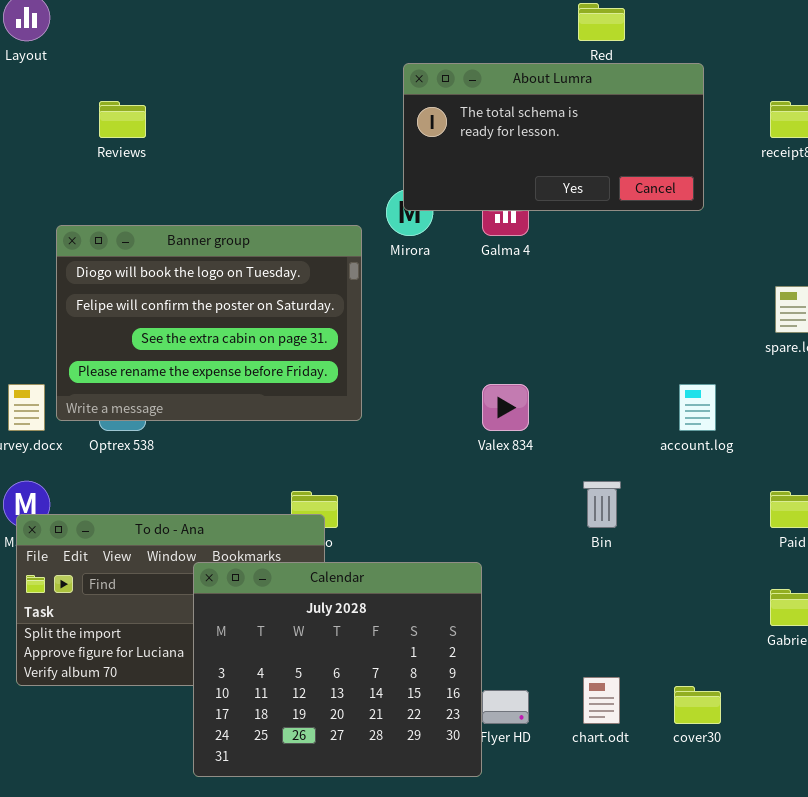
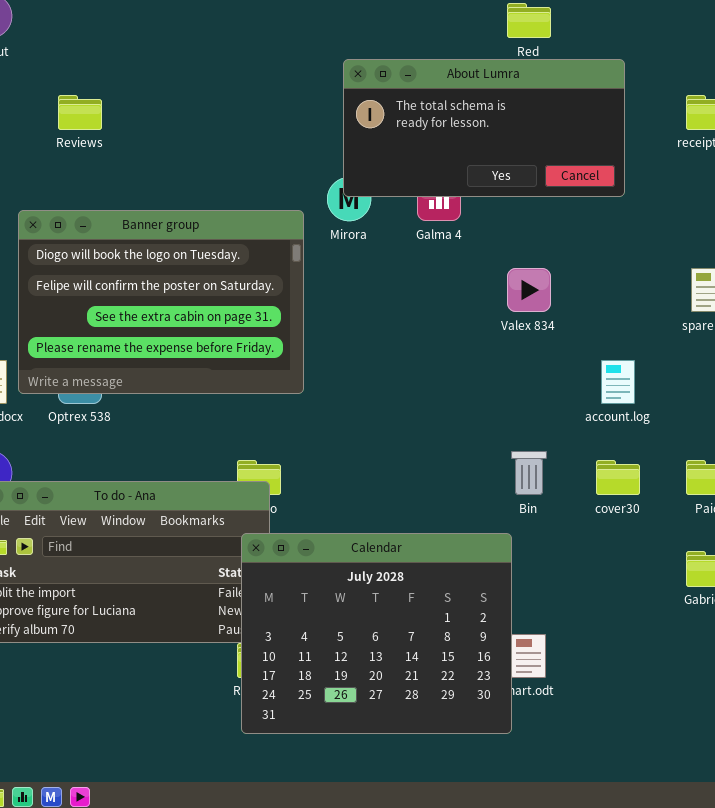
Valex 834: [482,384,529,431] -> [507,268,551,312], moved
Calendar: [193,562,482,777] -> [241,533,512,734], moved
cover30: [674,686,721,724] -> [596,460,640,495], moved

